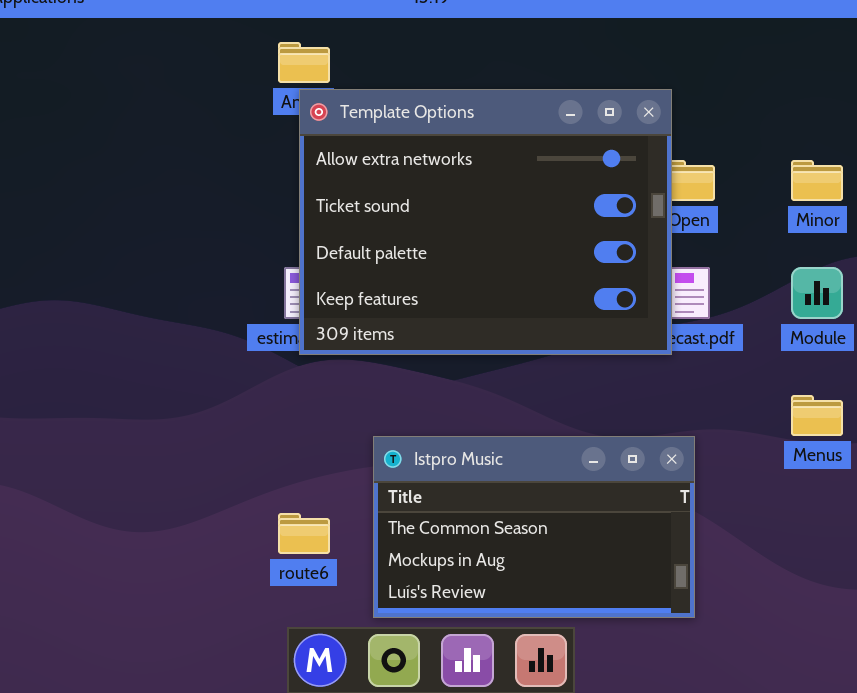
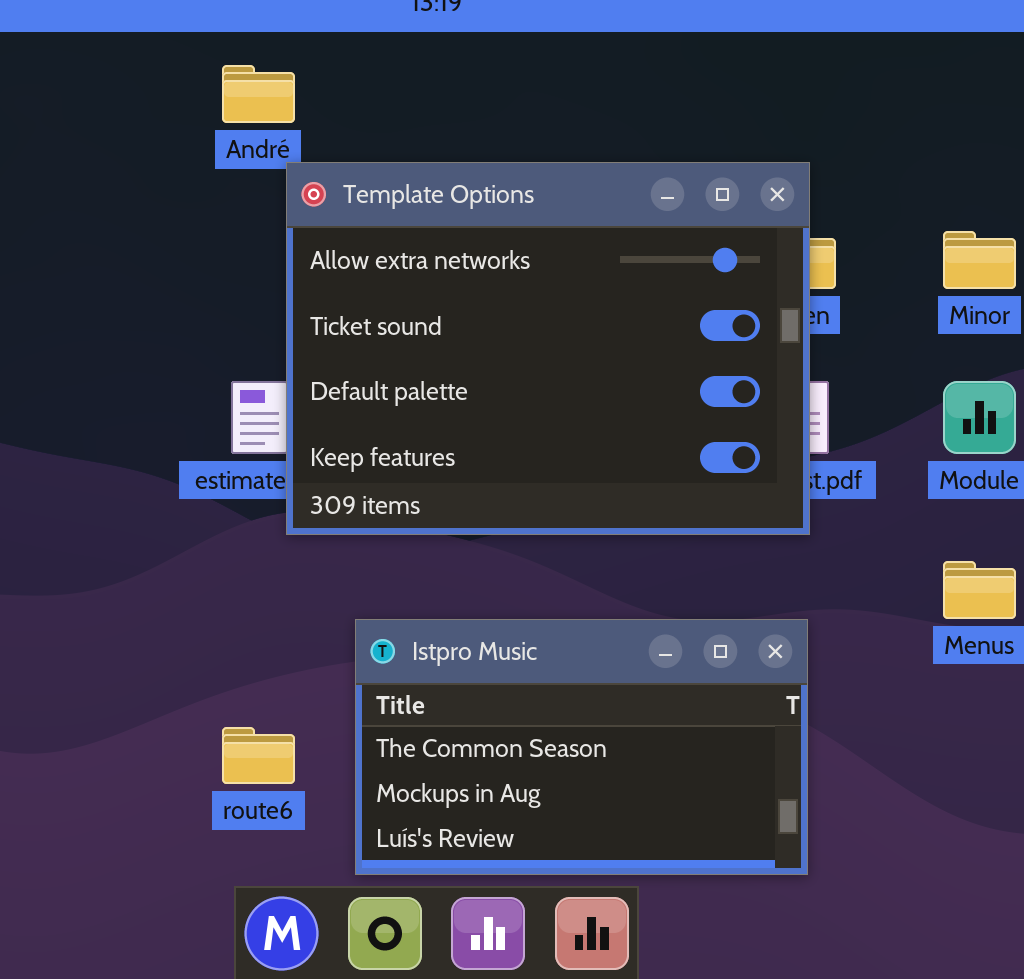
Template Options: [299,89,672,355] -> [286,162,810,535], moved

